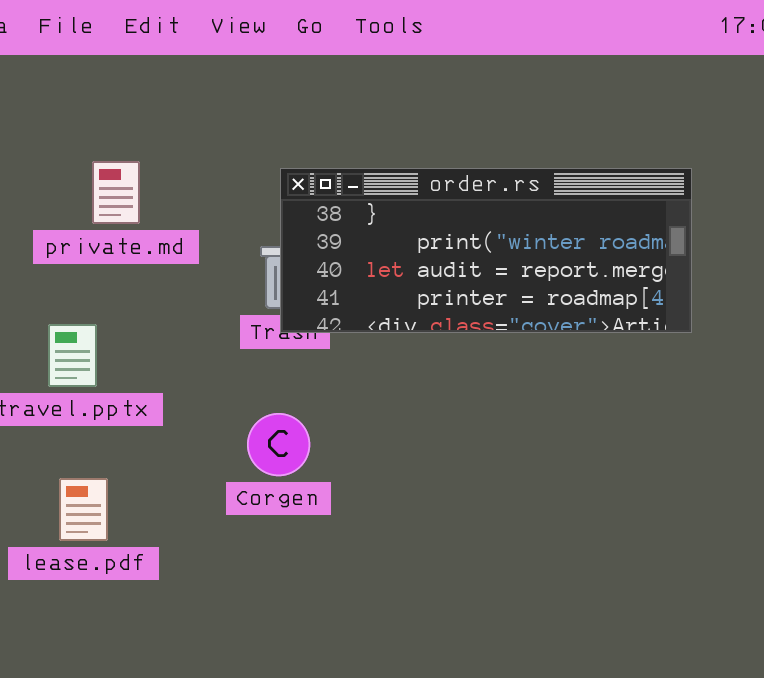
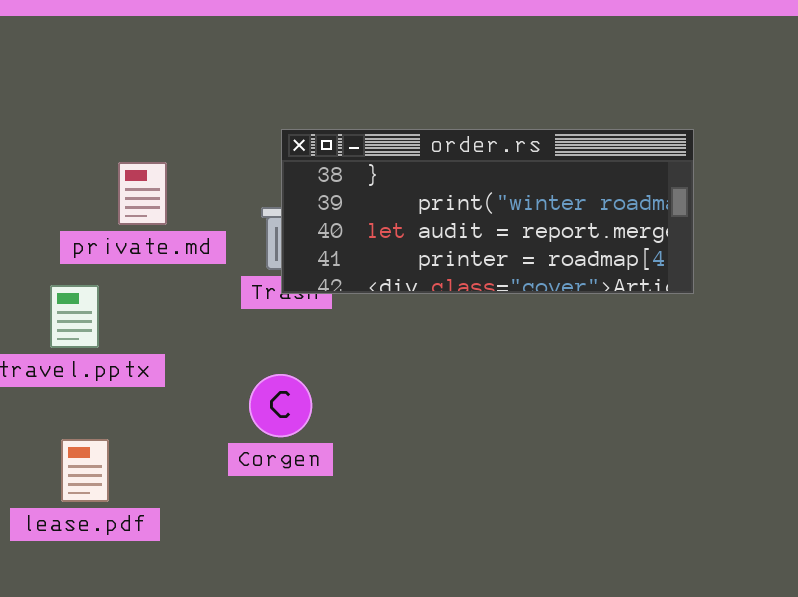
private.md: [92,161,140,224] -> [118,162,167,225], moved

